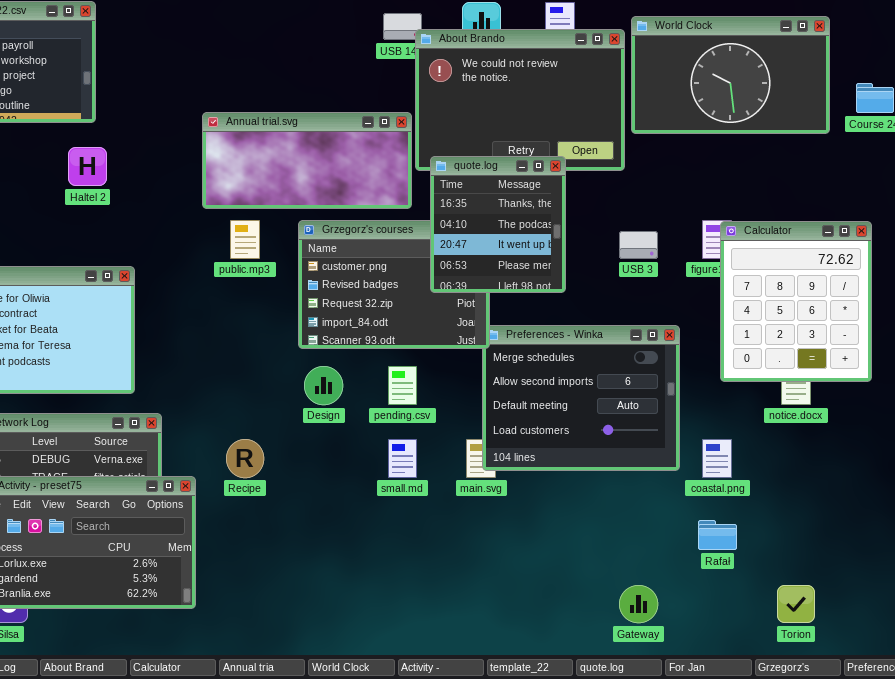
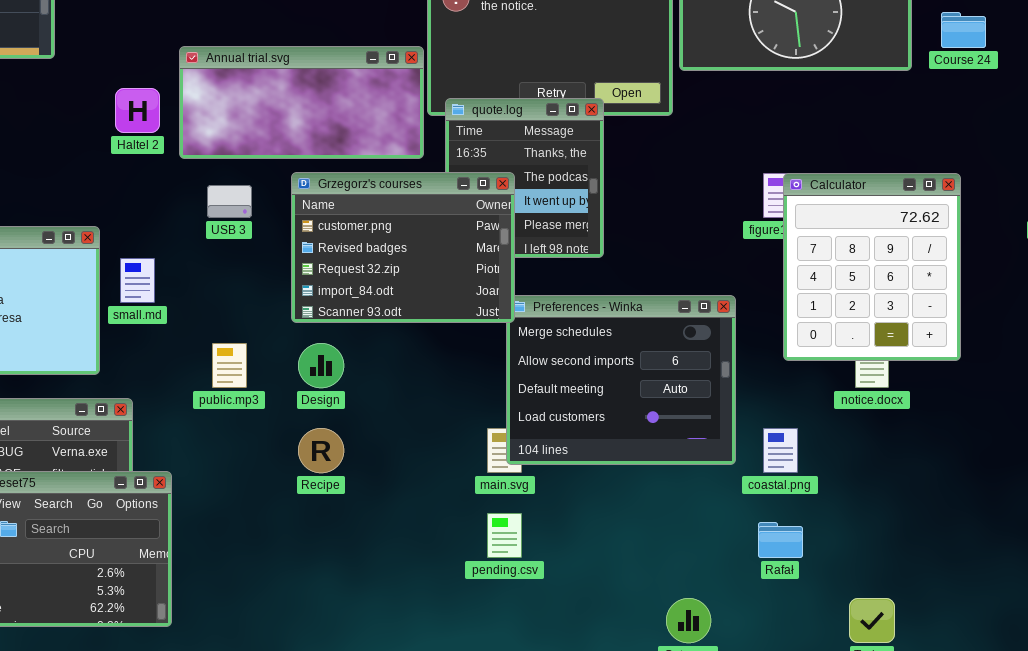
Haltel 2: [68,147,107,186] -> [115,88,160,133], moved
Grzegorz's courses: [298,220,490,349] -> [291,172,515,323], raised
public.mp3: [230,220,260,259] -> [212,343,247,388], moved
USB 3: [619,231,658,259] -> [207,185,252,218], moved
pending.csv: [388,366,417,405] -> [487,513,522,558], moved
Recipe: [226,439,264,478] -> [298,428,344,473], moved
small.md: [388,439,417,478] -> [120,258,155,303], moved

